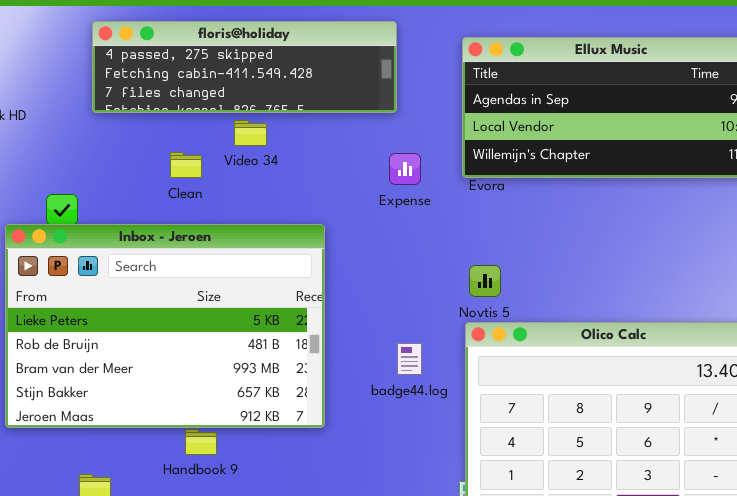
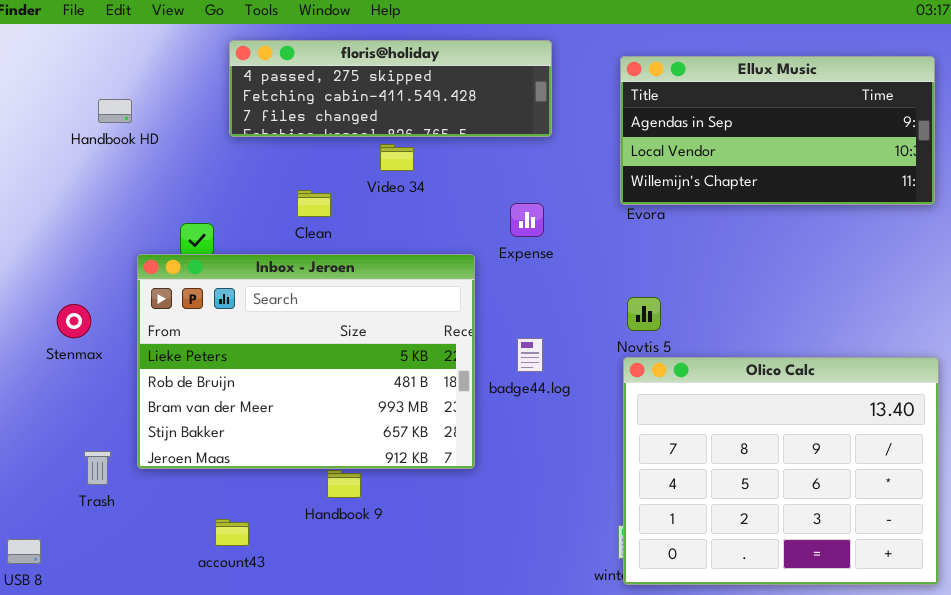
Clean: [170,152,202,178] -> [297,190,331,217], moved
Expense: [389,153,421,185] -> [510,203,544,237], moved
badge44.log: [397,343,422,375] -> [517,338,543,372], moved

